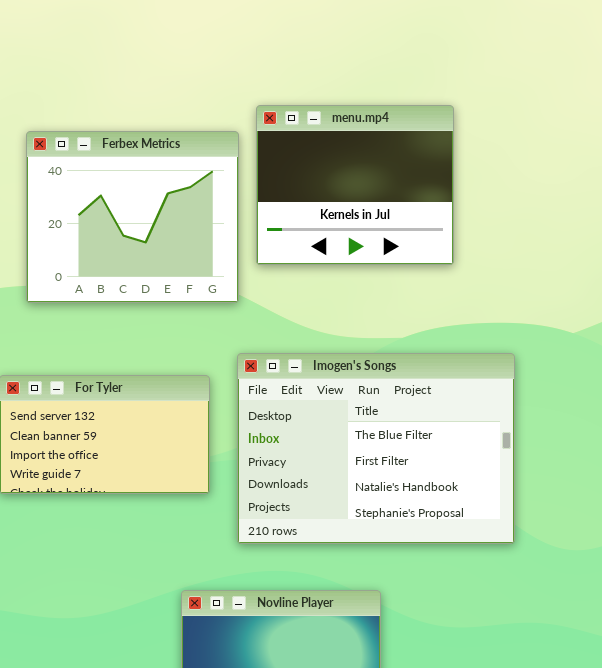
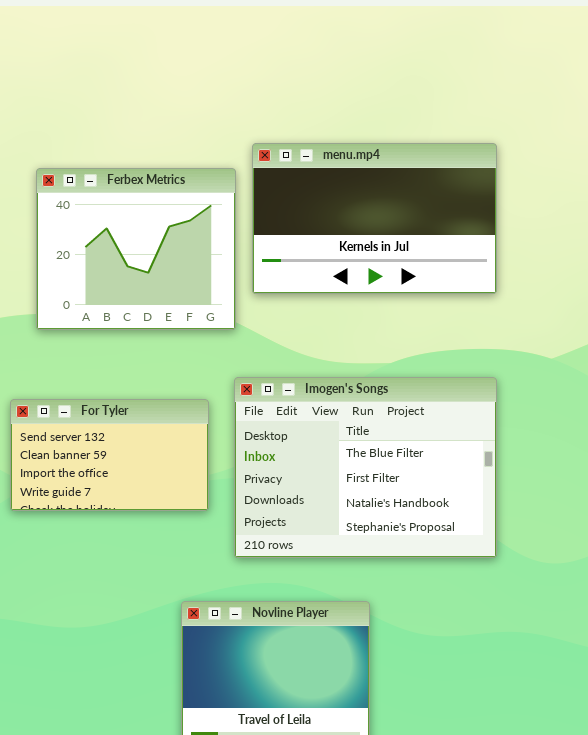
menu.mp4: [256,105,454,265] -> [252,143,497,294], resized

